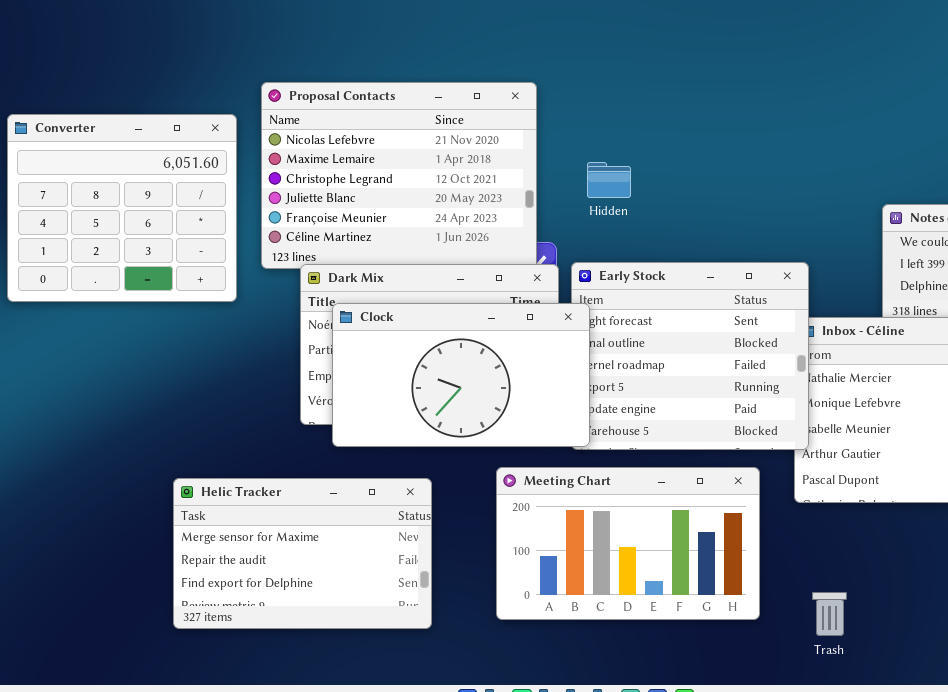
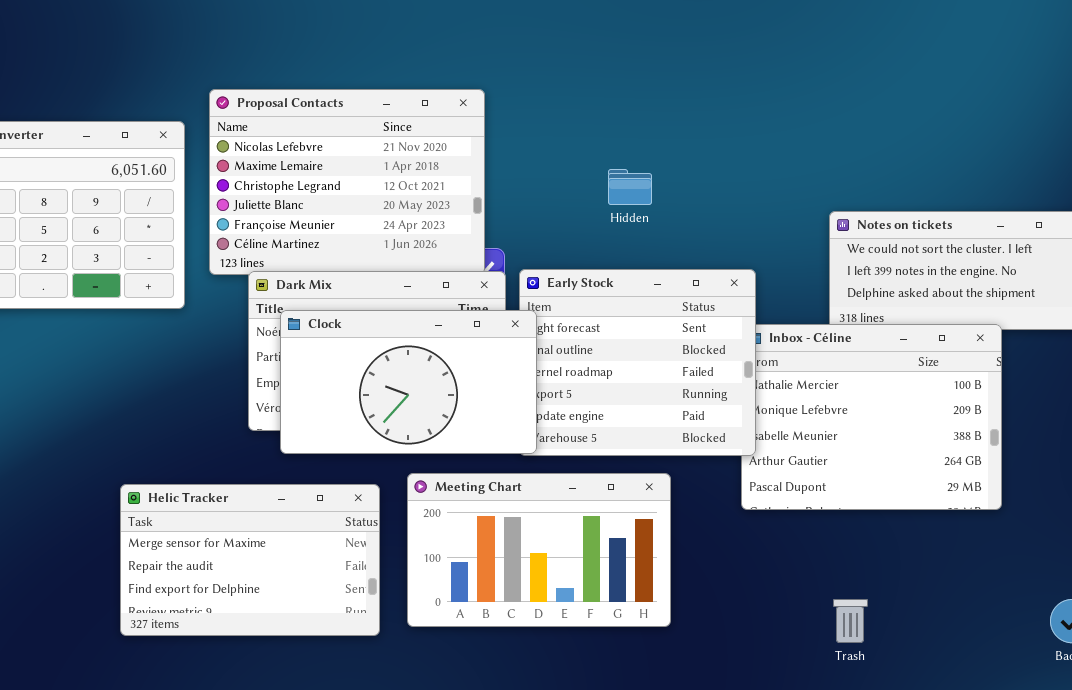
Hidden: [587,162,631,198] -> [608,169,652,205], moved
Meeting Chart: [496,467,760,620] -> [407,473,671,627], moved
Trash: [812,592,847,636] -> [833,599,868,643], moved

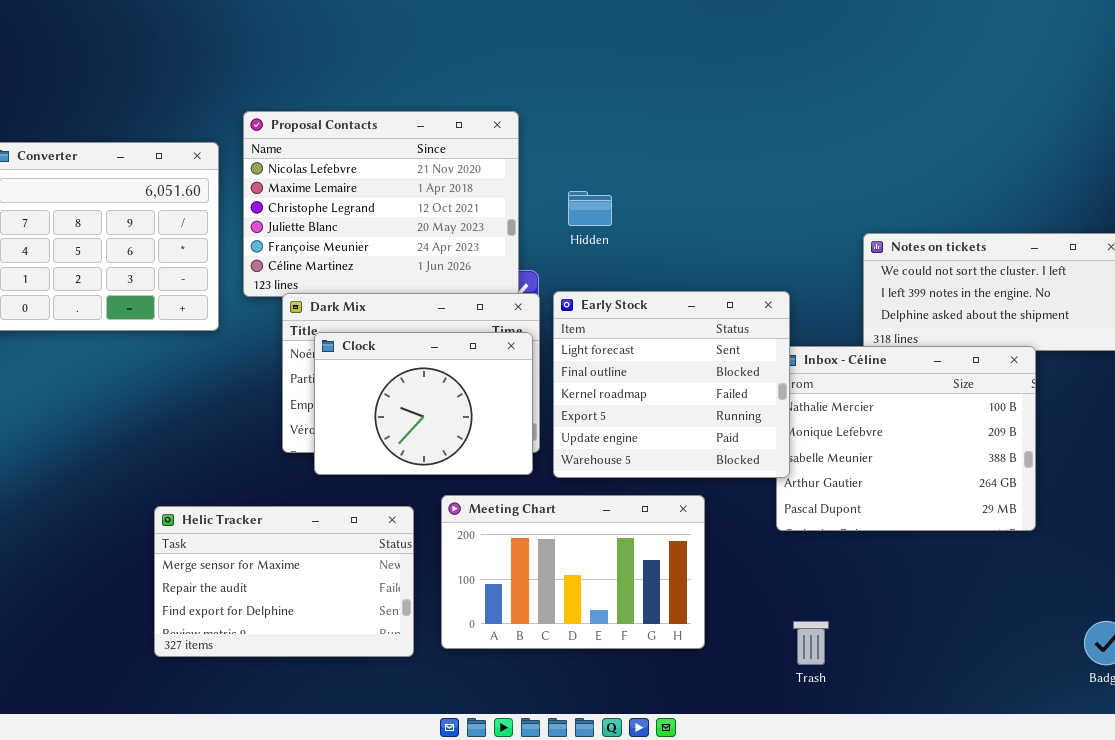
Hidden: [608,169,652,205] -> [568,191,612,226], moved
Clock: [280,310,537,454] -> [314,332,533,475], resized
Trash: [833,599,868,643] -> [793,621,829,665], moved

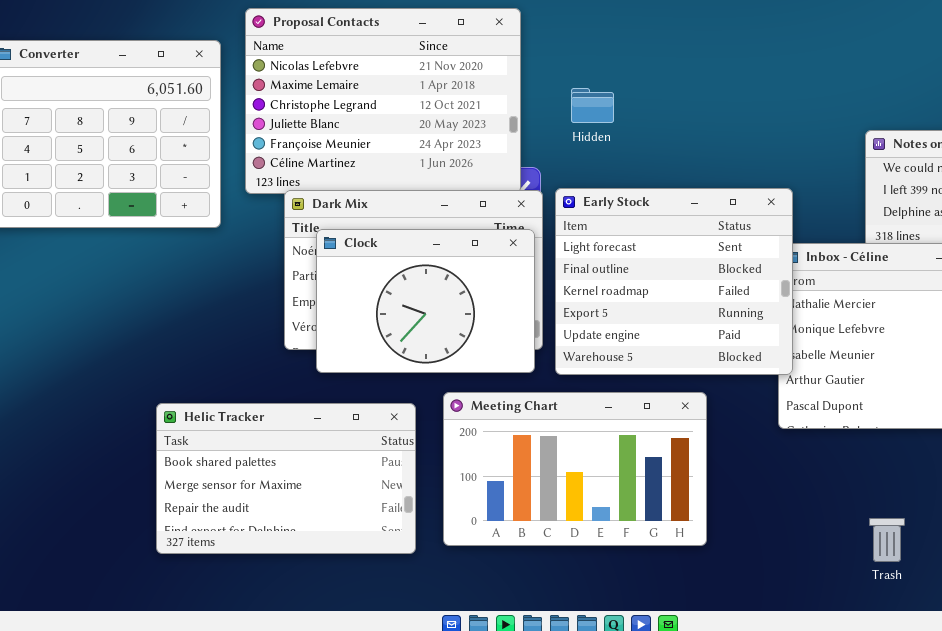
Helic Tracker: [154,506,414,657] -> [156,403,416,554], scrolled up 1 row
Trash: [793,621,829,665] -> [869,518,905,562], moved

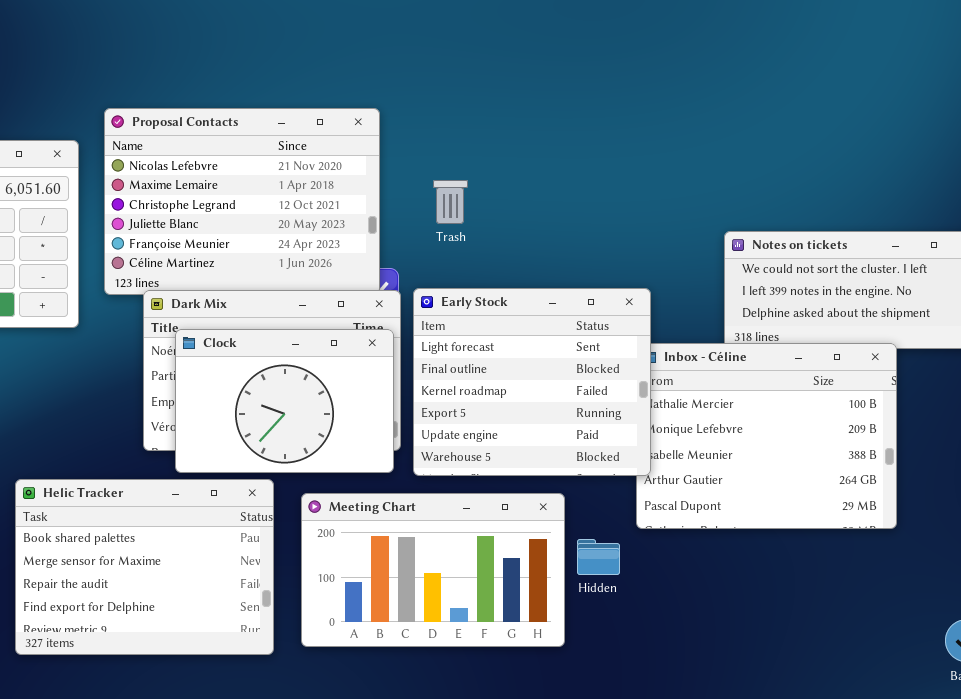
Hidden: [571,88,614,123] -> [577,539,620,575], moved
Helic Tracker: [156,403,416,554] -> [15,479,274,655], resized
Trash: [869,518,905,562] -> [433,180,468,224], moved

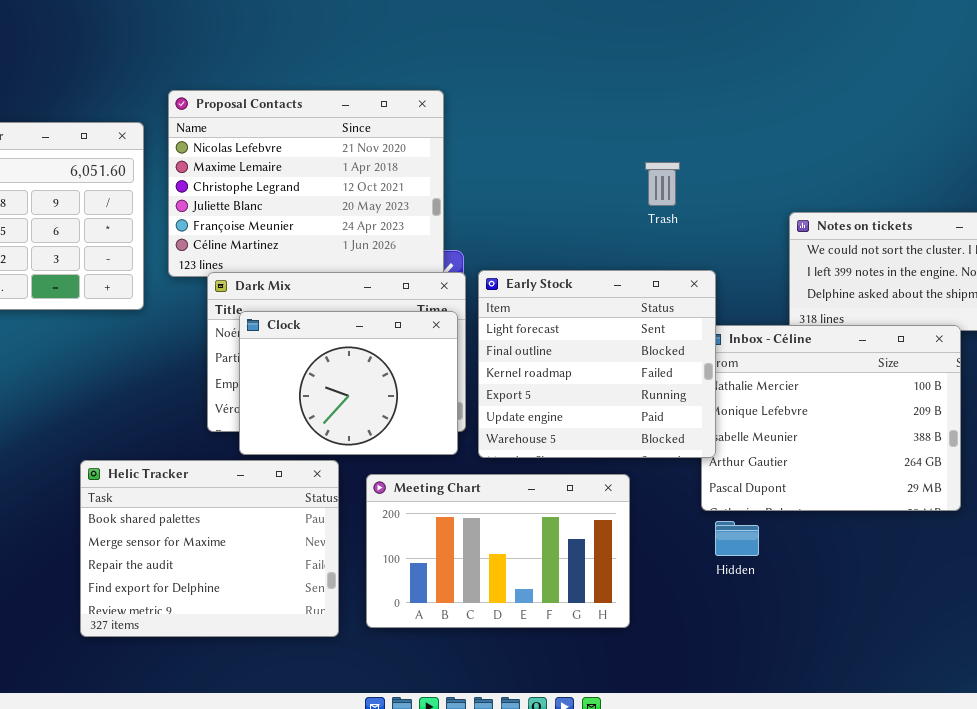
Trash: [433,180,468,224] -> [645,162,680,206], moved
Hidden: [577,539,620,575] -> [715,521,759,556], moved

